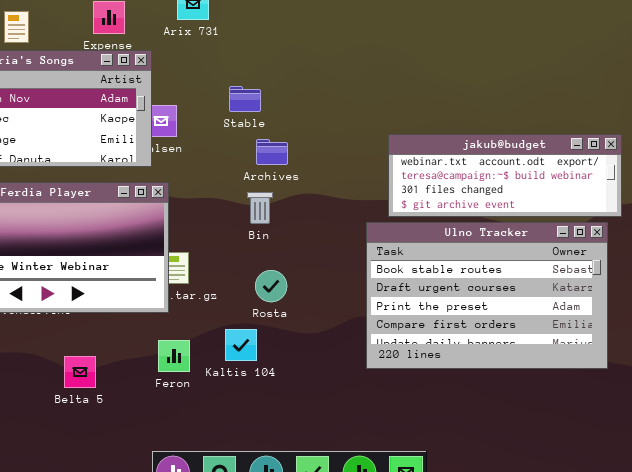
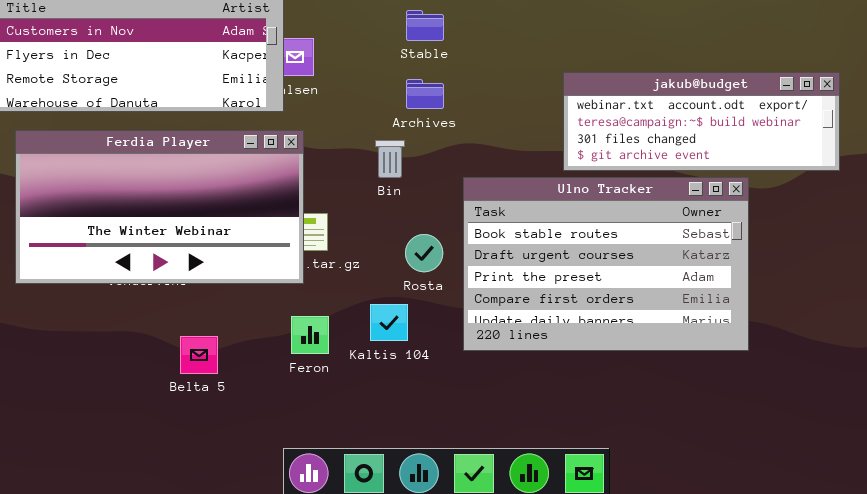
Stable: [229,86,261,112] -> [406,10,444,41], moved
Bin: [247,192,273,224] -> [375,140,405,178], moved
Ulno Tracker: [366,222,608,369] -> [463,177,749,351], moved

